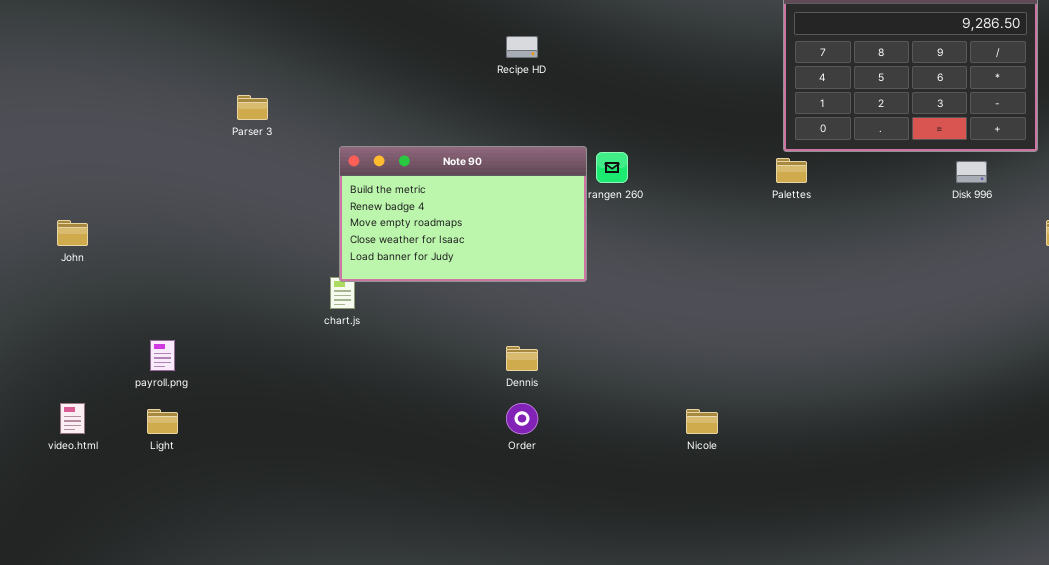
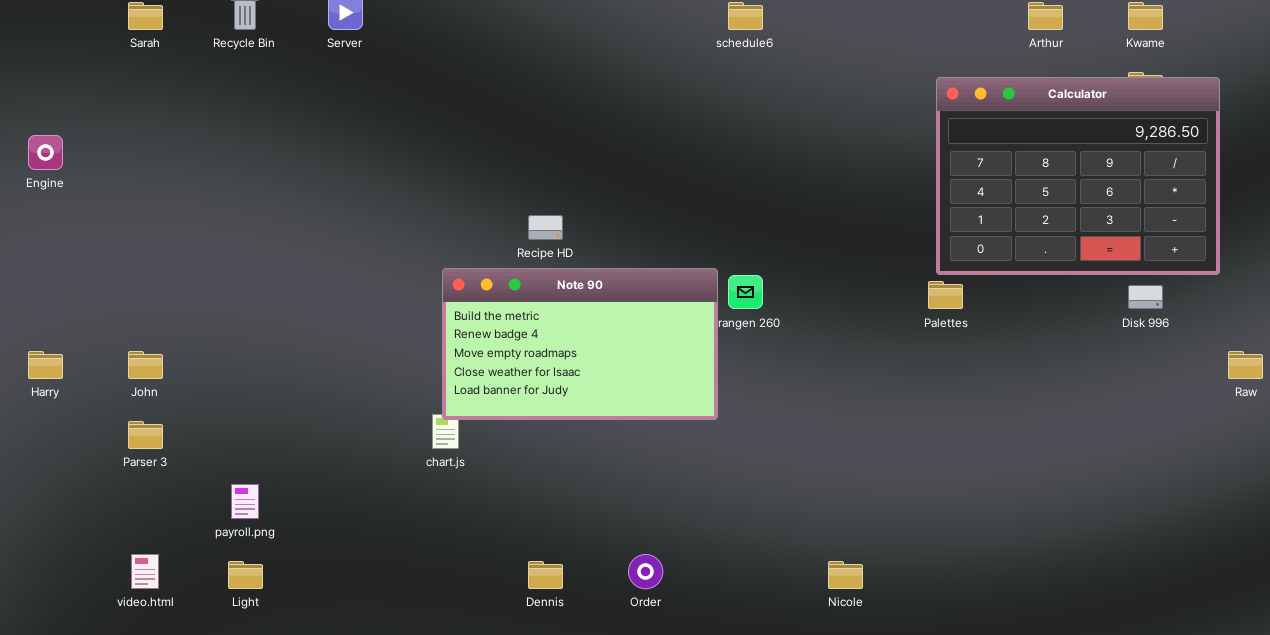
Recipe HD: [506,36,538,58] -> [528,215,563,240], moved
Parser 3: [237,95,268,120] -> [128,421,163,449], moved
Dennis: [506,346,538,371] -> [528,561,563,589], moved

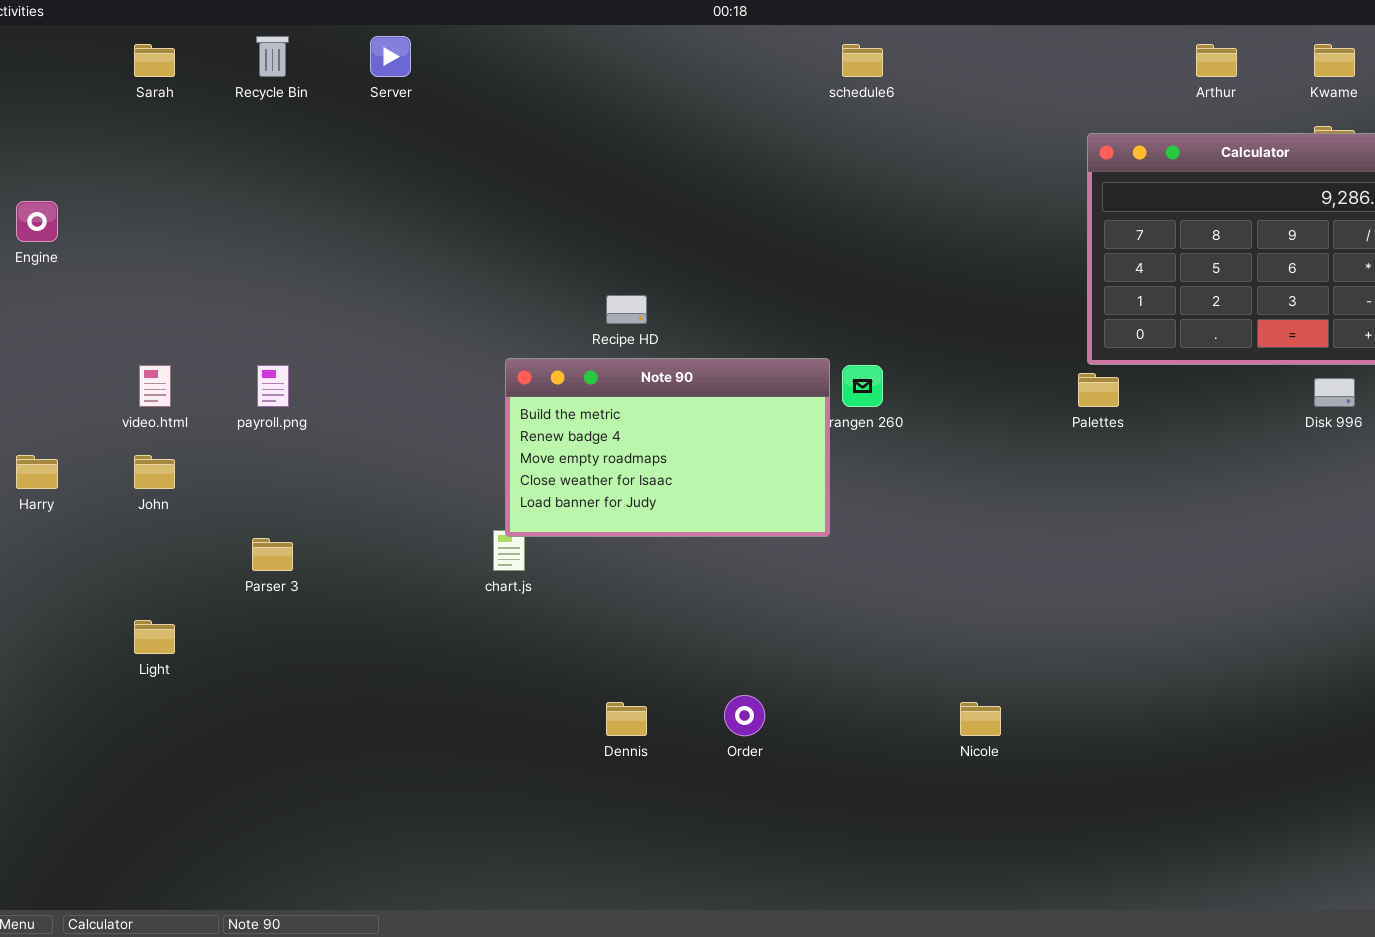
Parser 3: [128,421,163,449] -> [252,538,293,571], moved
payroll.png: [231,484,259,519] -> [257,365,289,407], moved
video.html: [131,554,159,589] -> [139,365,171,407], moved
Light: [228,561,263,589] -> [134,620,175,654], moved

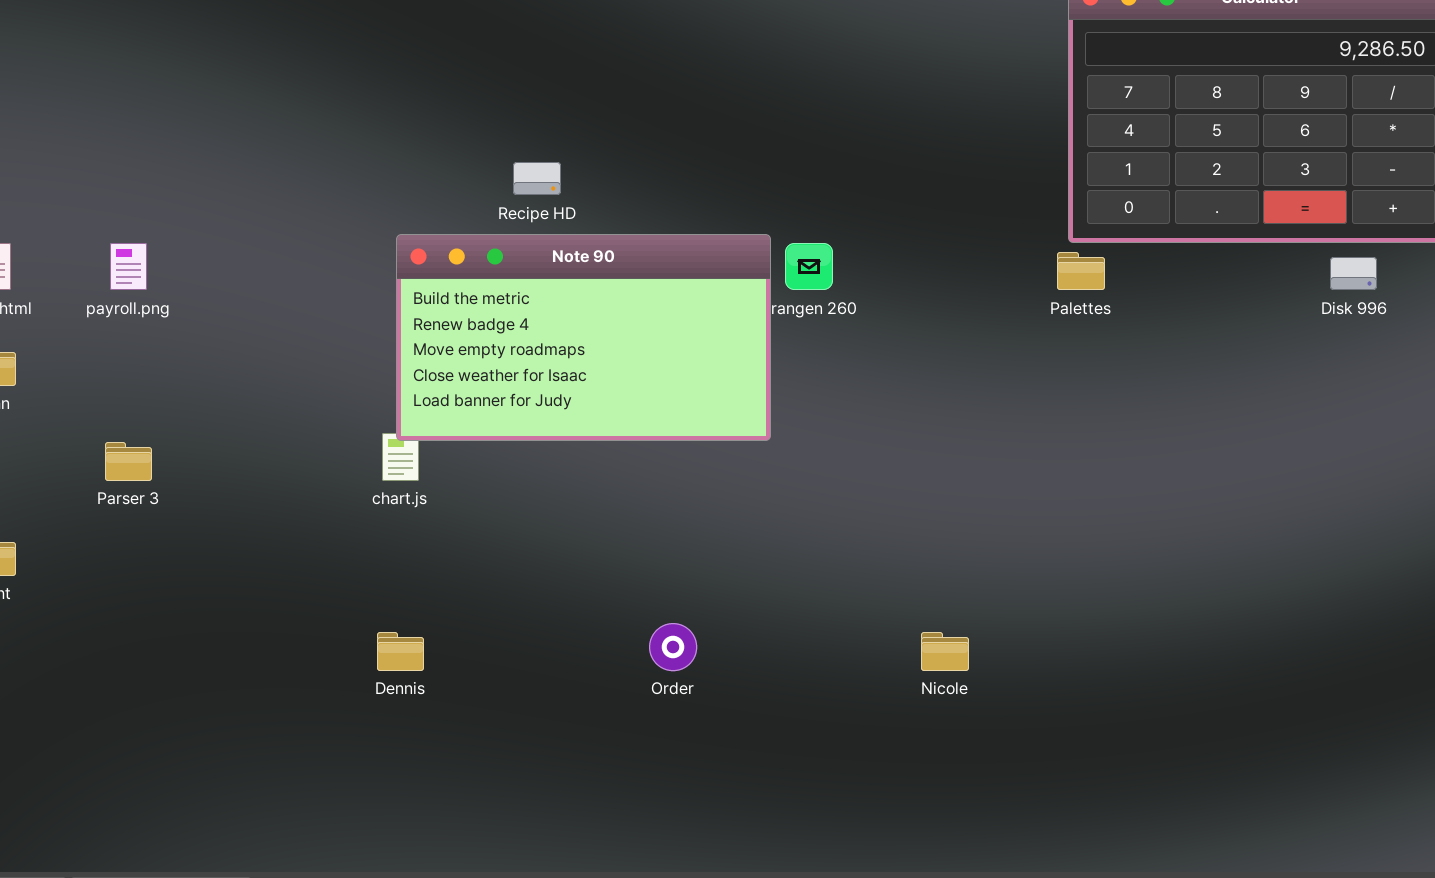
Dennis: [606,702,647,736] -> [377,632,424,671], moved

